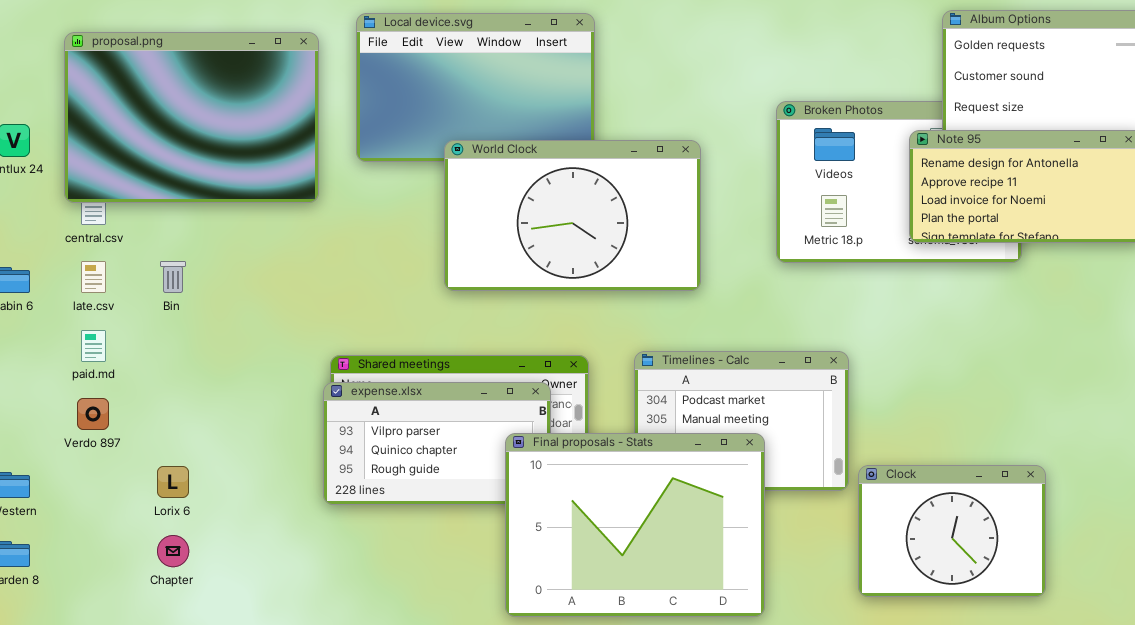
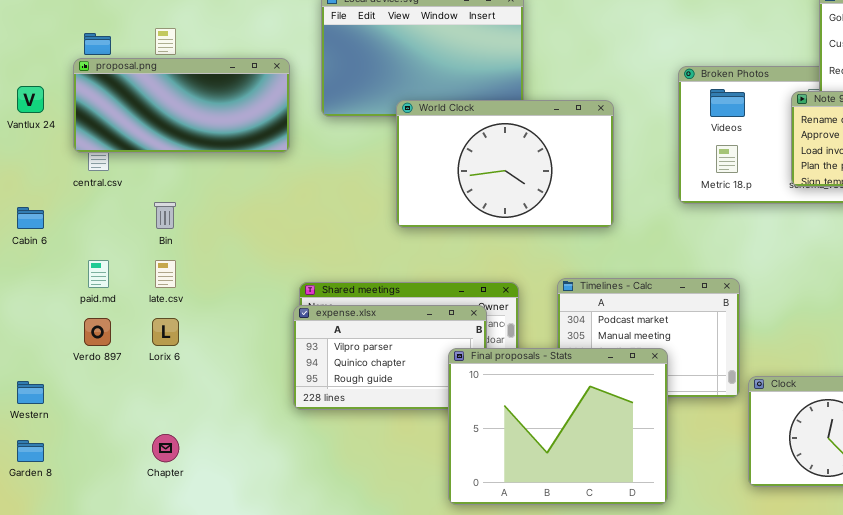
proposal.png: [64,32,319,203] -> [73,58,290,153], resized
late.csv: [81,261,106,293] -> [155,260,176,288], moved
Lorix 6: [157,466,189,498] -> [152,318,179,346], moved

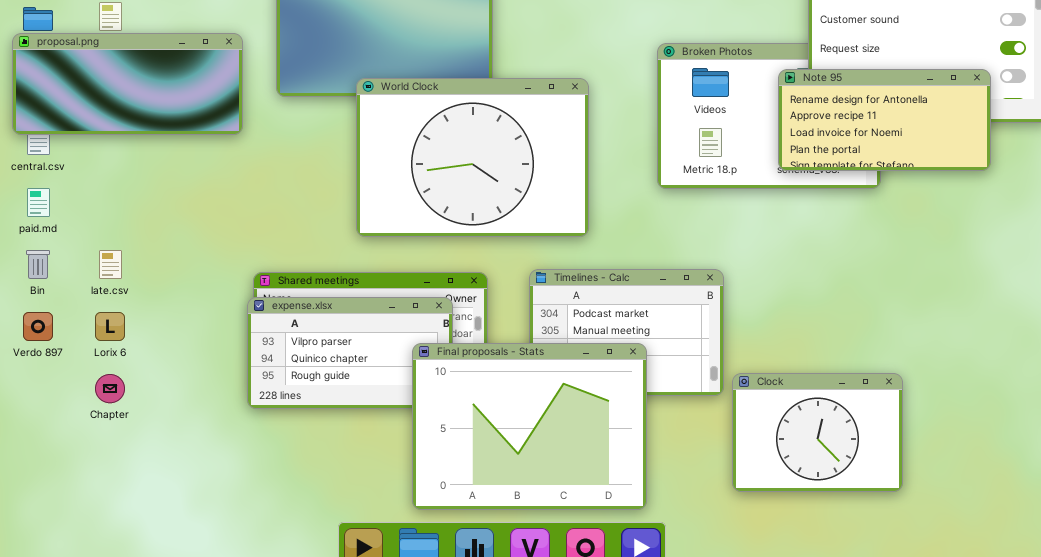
World Clock: [396,100,614,228] -> [356,78,589,237], resized
Bin: [154,202,176,229] -> [26,250,50,279], moved
paid.md: [88,260,109,288] -> [27,188,50,217], moved
Chapter: [152,434,179,462] -> [95,374,125,403], moved

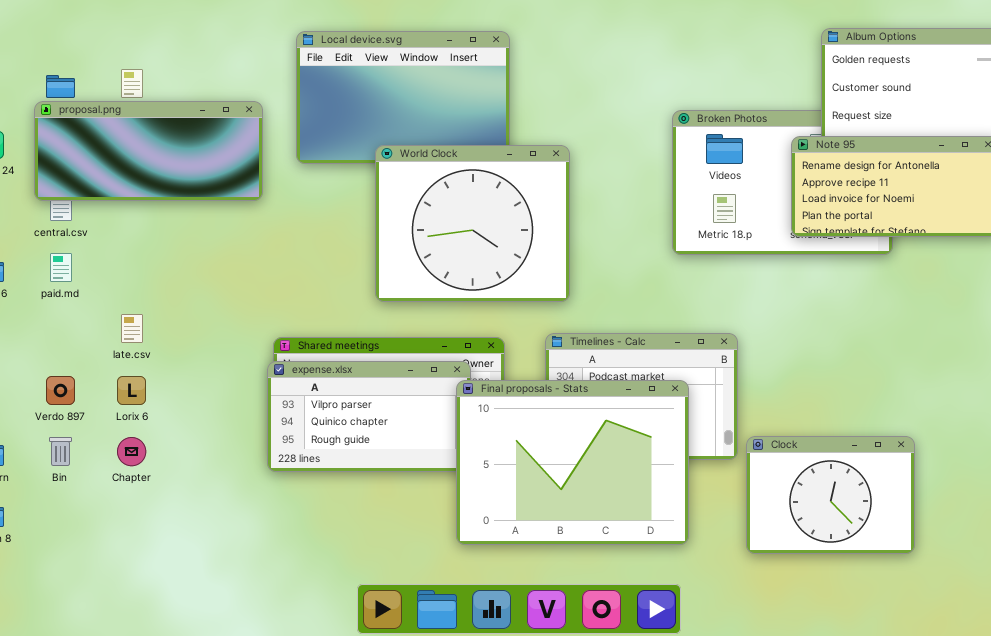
World Clock: [356,78,589,237] -> [375,145,570,302], resized
Bin: [26,250,50,279] -> [49,437,72,466], moved
Final proposals - Stats: [412,343,647,510] -> [456,380,689,545], moved

